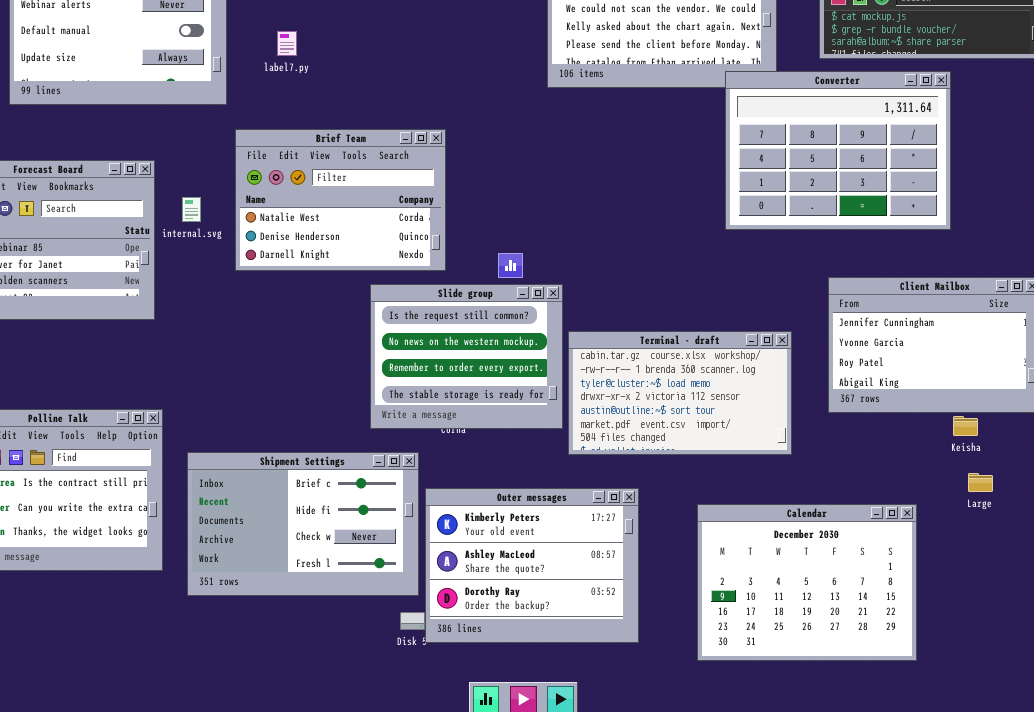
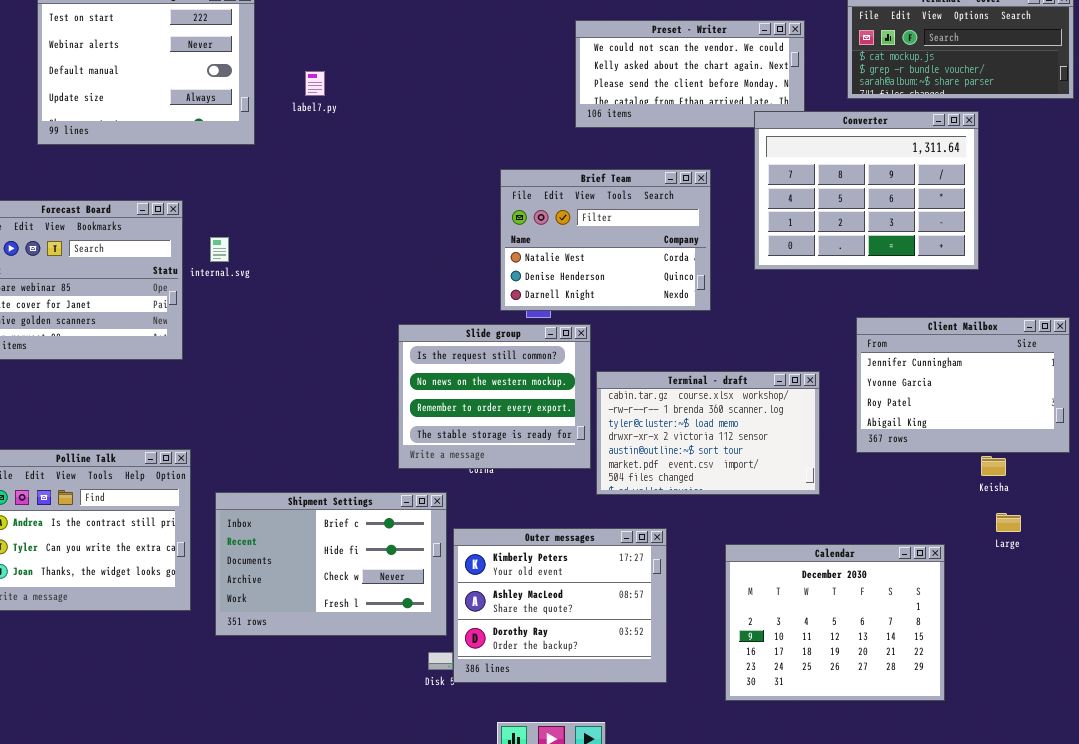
Brief Team: [235,129,446,271] -> [500,169,711,311], moved

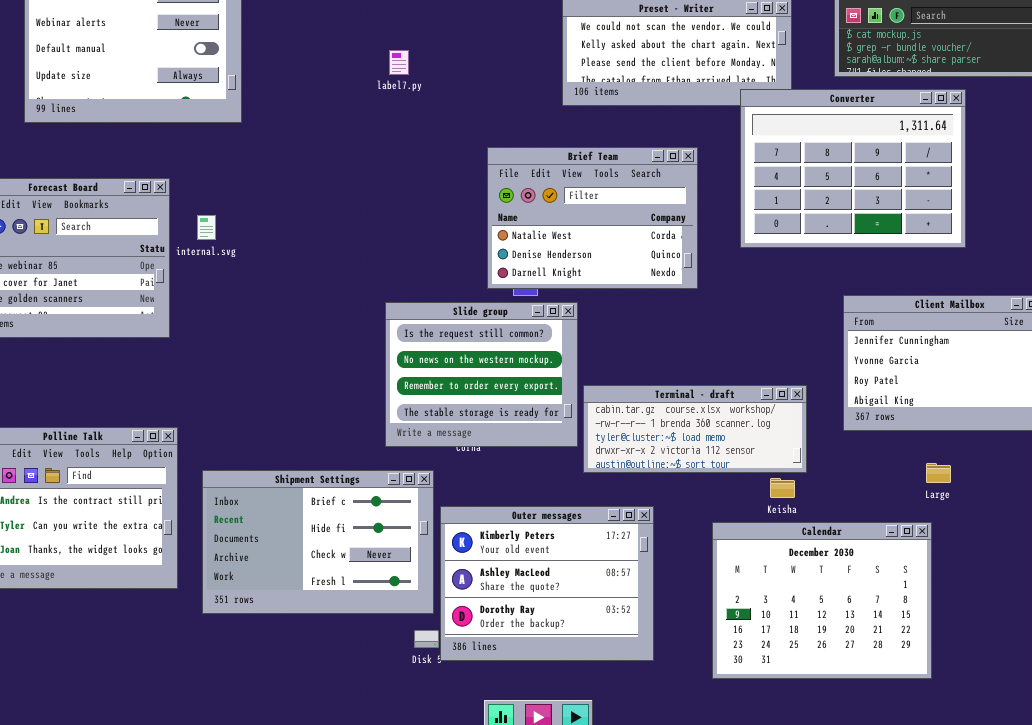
label7.py: [305,71,325,96] -> [389,50,409,75], moved
Terminal - draft: [596,371,820,495] -> [583,385,807,473], resized
Keisha: [981,456,1006,476] -> [770,478,795,498], moved
Large: [996,513,1021,532] -> [926,463,951,483], moved

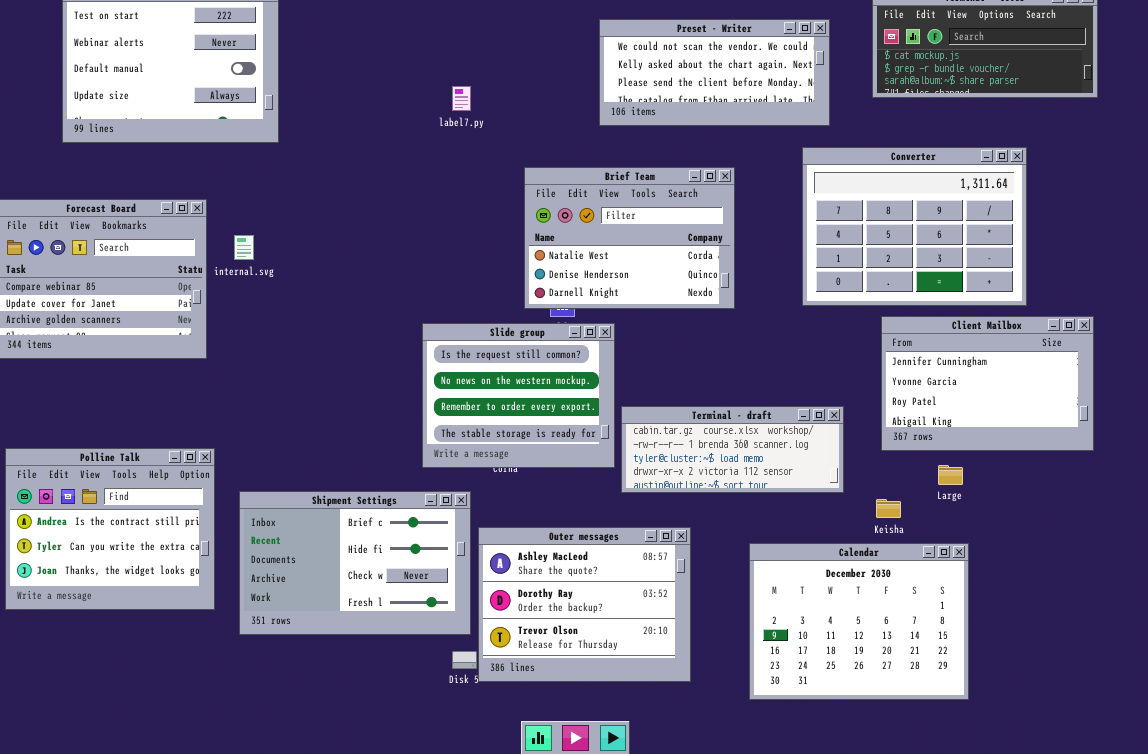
label7.py: [389,50,409,75] -> [452,86,471,111], moved
Converter: [740,89,966,248] -> [802,147,1027,306], moved
Large: [926,463,951,483] -> [938,465,963,485], moved
Keisha: [770,478,795,498] -> [876,499,901,518], moved
Outer messages: [440,506,654,661] -> [478,527,691,682], scrolled down 1 row

